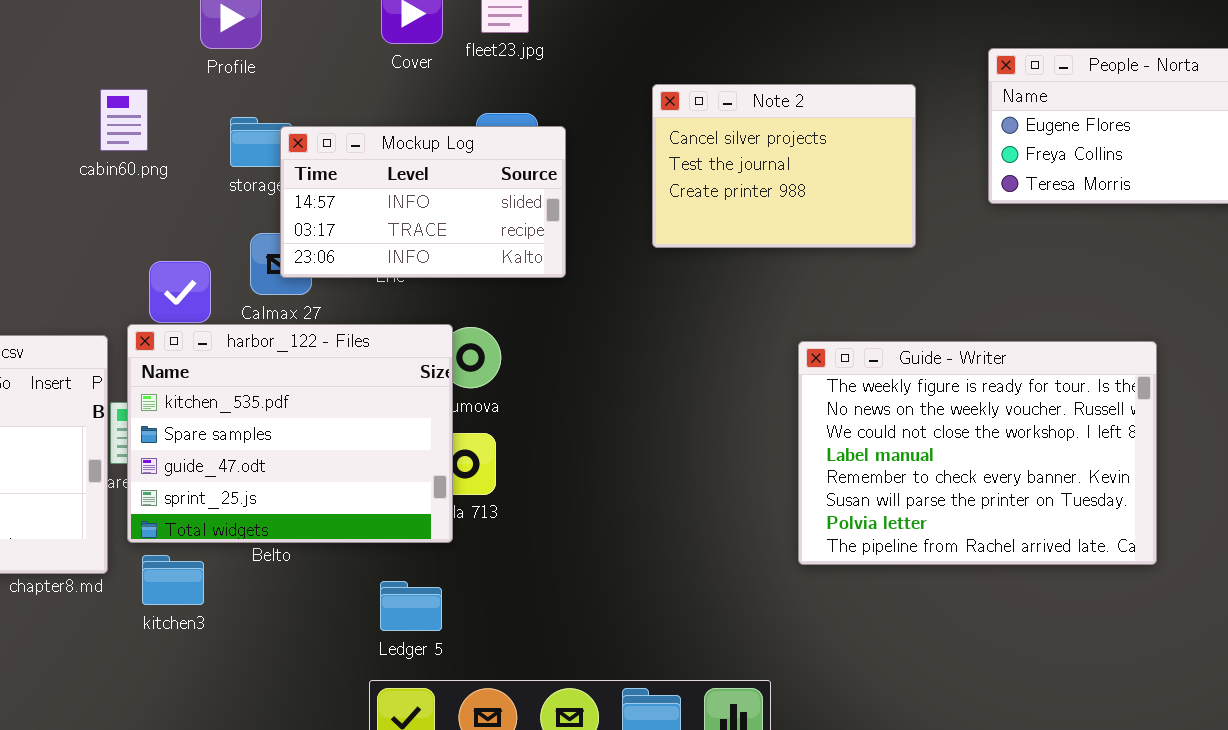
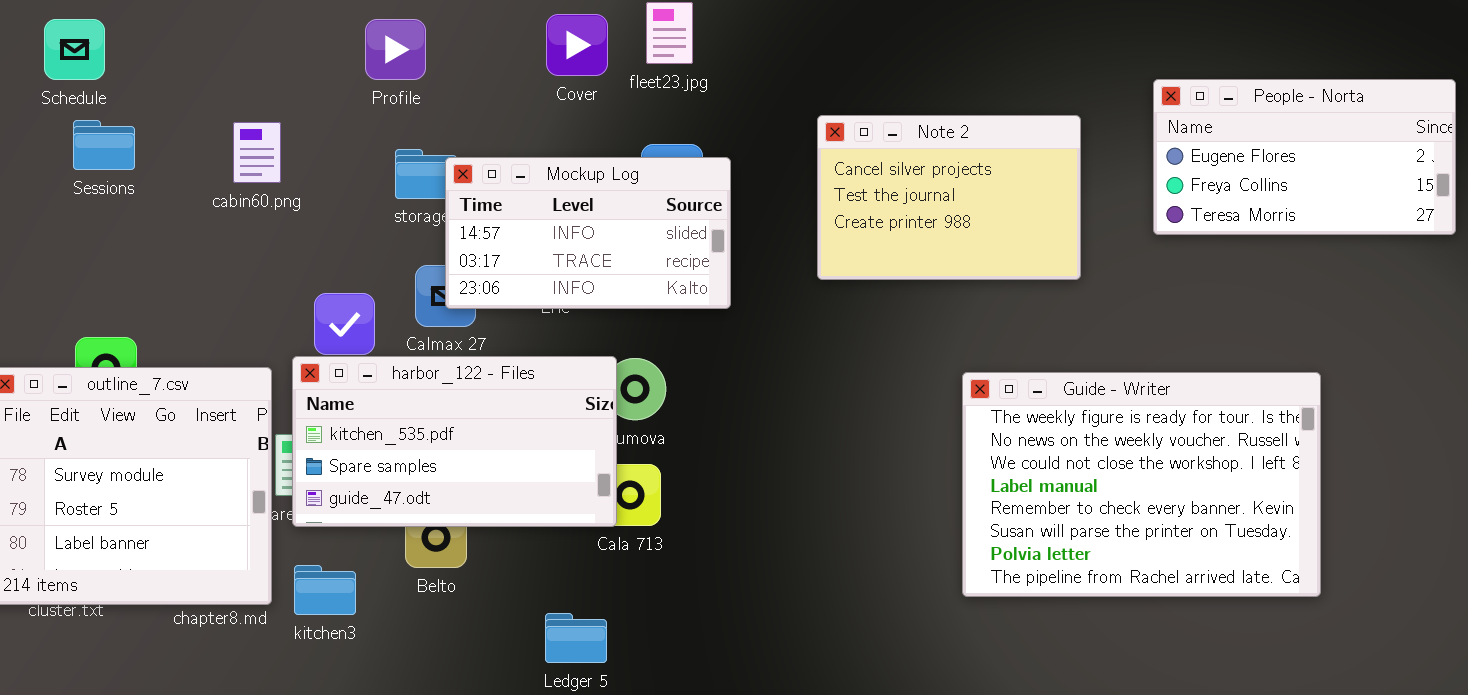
cabin60.png: [100,89,148,151] -> [233,122,281,183], moved
harbor_122 - Files: [127,324,453,543] -> [292,356,617,527], resized
kitchen3: [142,555,204,605] -> [294,565,356,615], moved

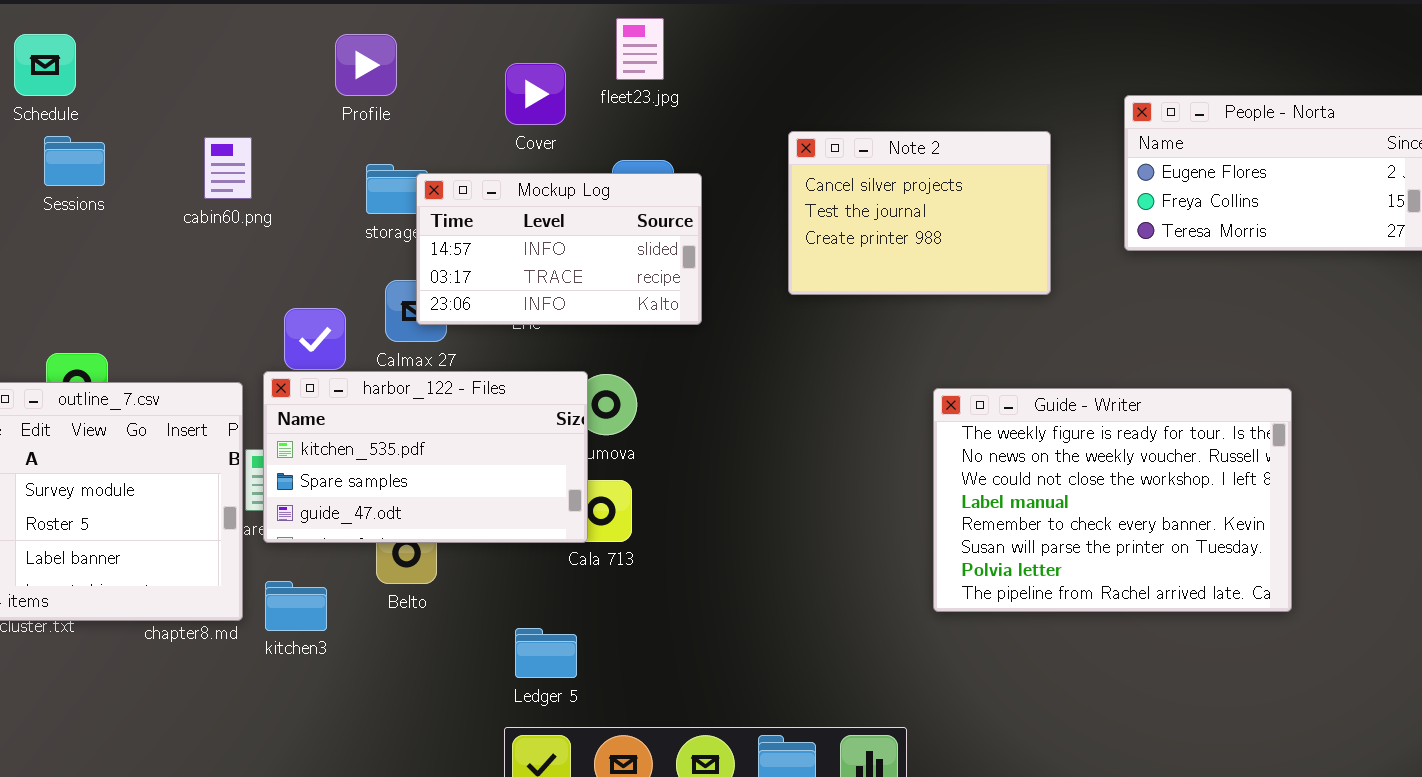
Cover: [546,14,608,76] -> [505,63,566,125], moved

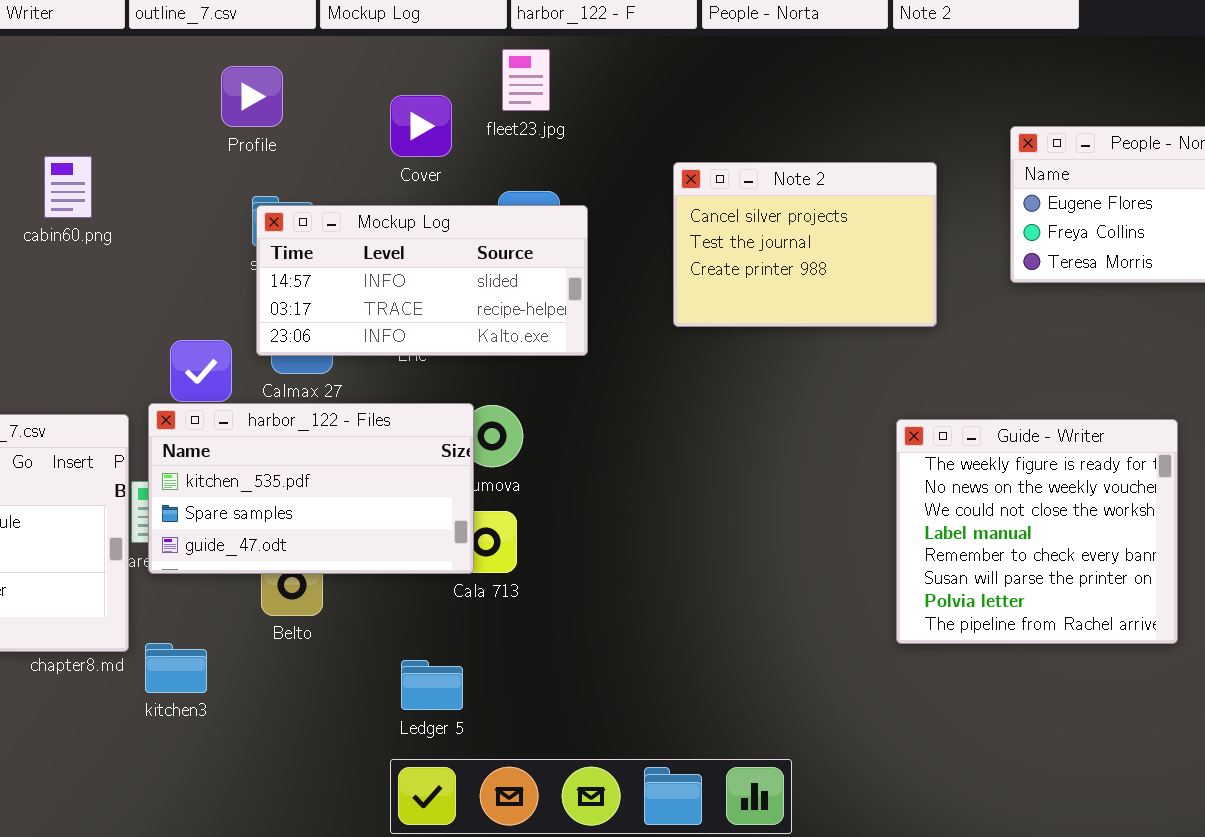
cabin60.png: [204,137,252,199] -> [44,156,92,218], moved
Mockup Log: [416,173,702,325] -> [256,205,588,356], resized
Guide - Writer: [933,388,1292,612] -> [896,419,1178,644], resized
kitchen3: [265,581,327,631] -> [145,643,207,693], moved

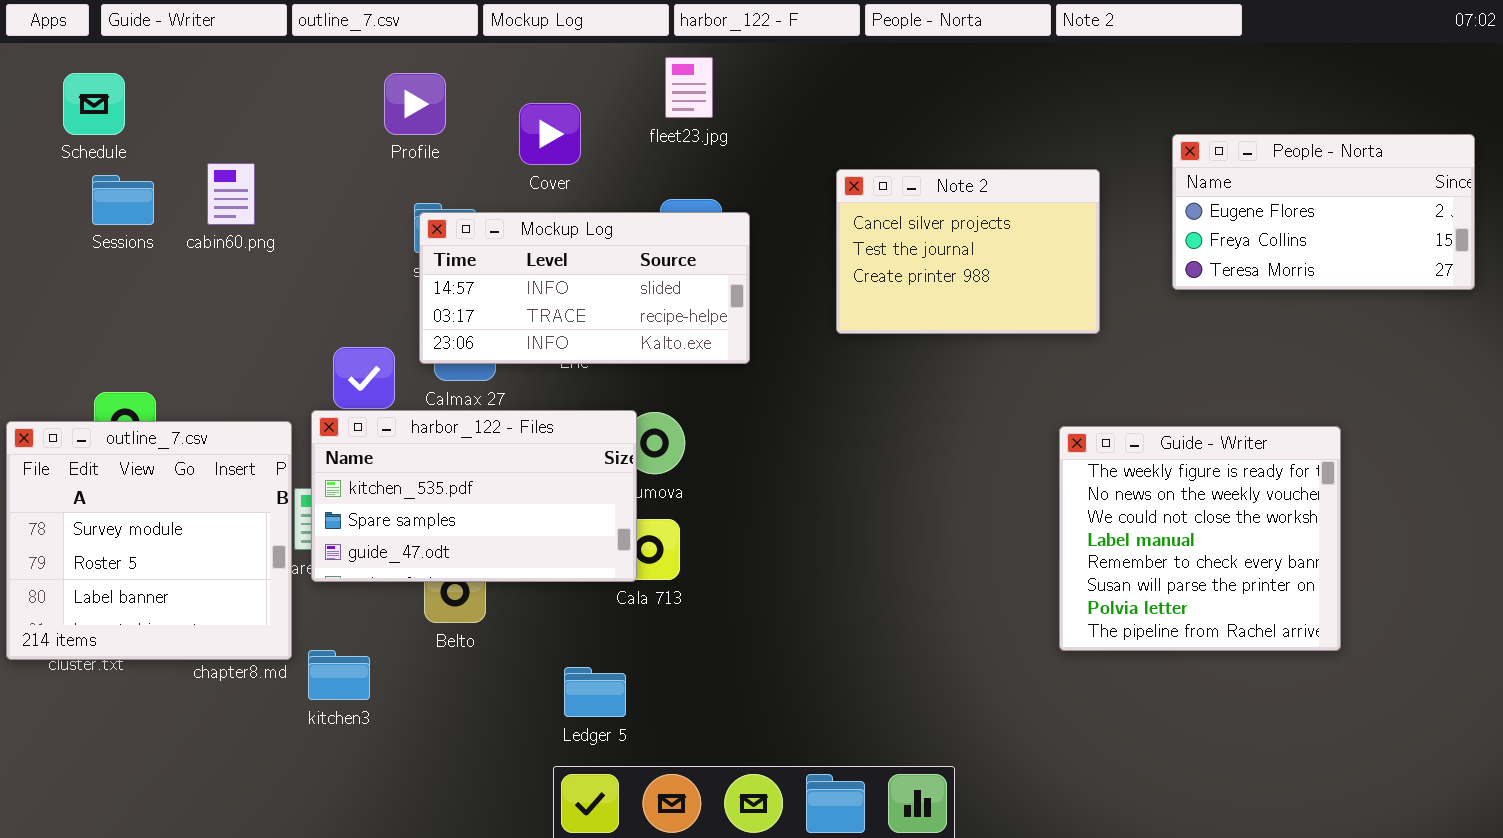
Cover: [390,95,452,157] -> [519,103,581,165], moved

